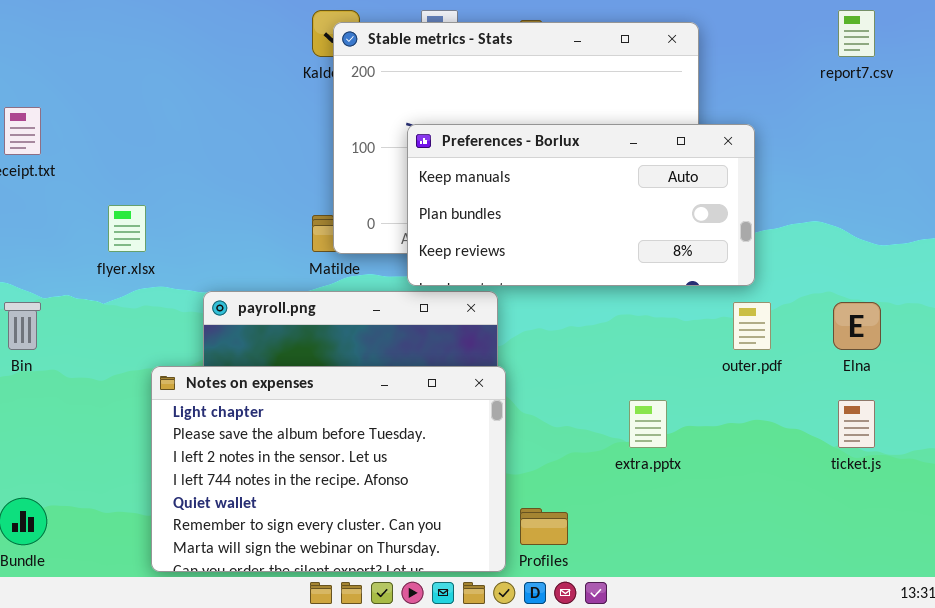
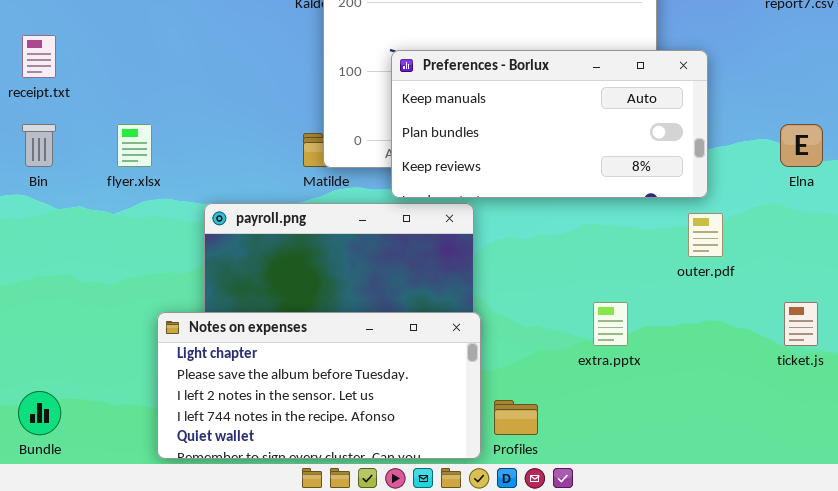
Bin: [4,302,41,350] -> [22,124,56,167], moved
Elna: [833,302,881,350] -> [780,124,823,167], moved
Notes on expenses: [151,366,506,572] -> [157,312,481,459], resized

